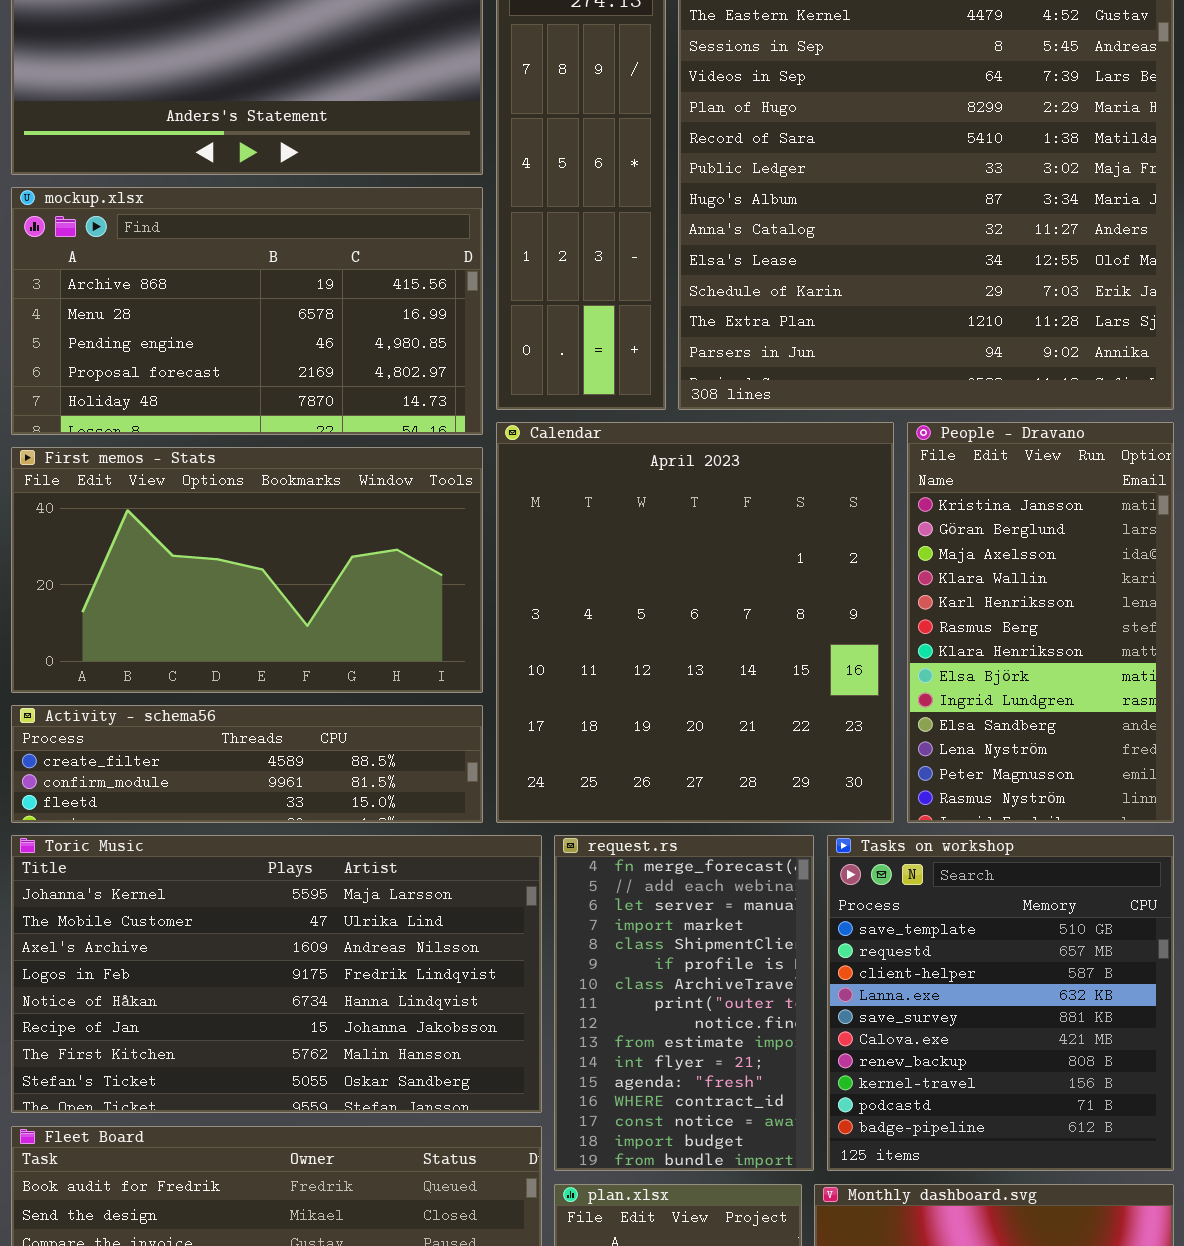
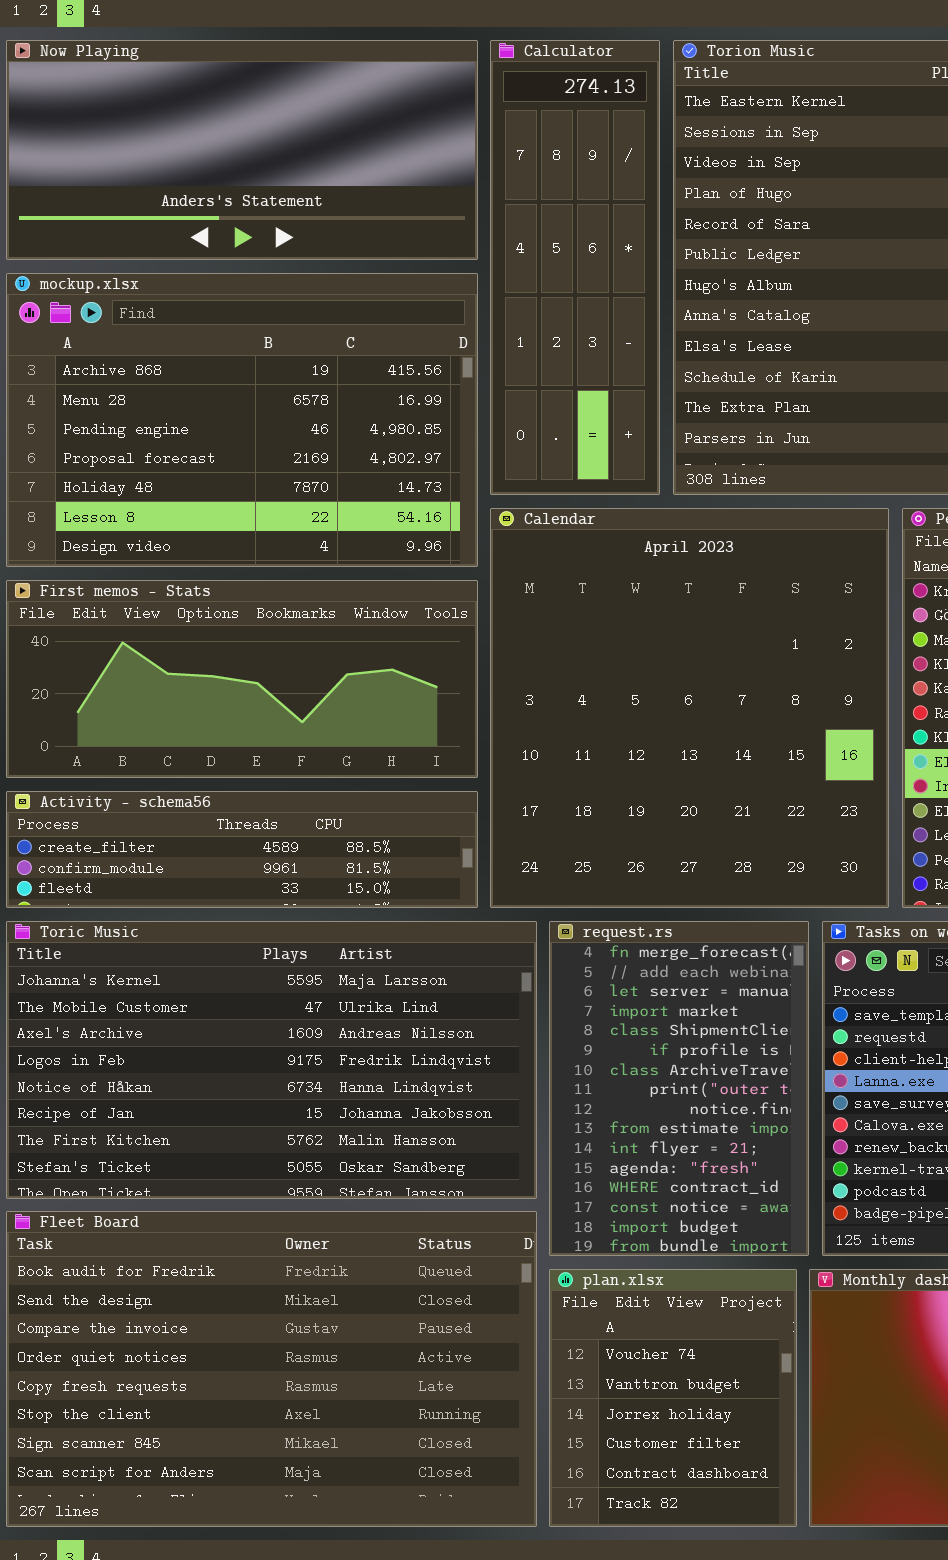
mockup.xlsx: [11,187,483,435] -> [6,273,478,567], resized
First memos - Stats: [11,447,483,693] -> [6,580,478,778], resized

